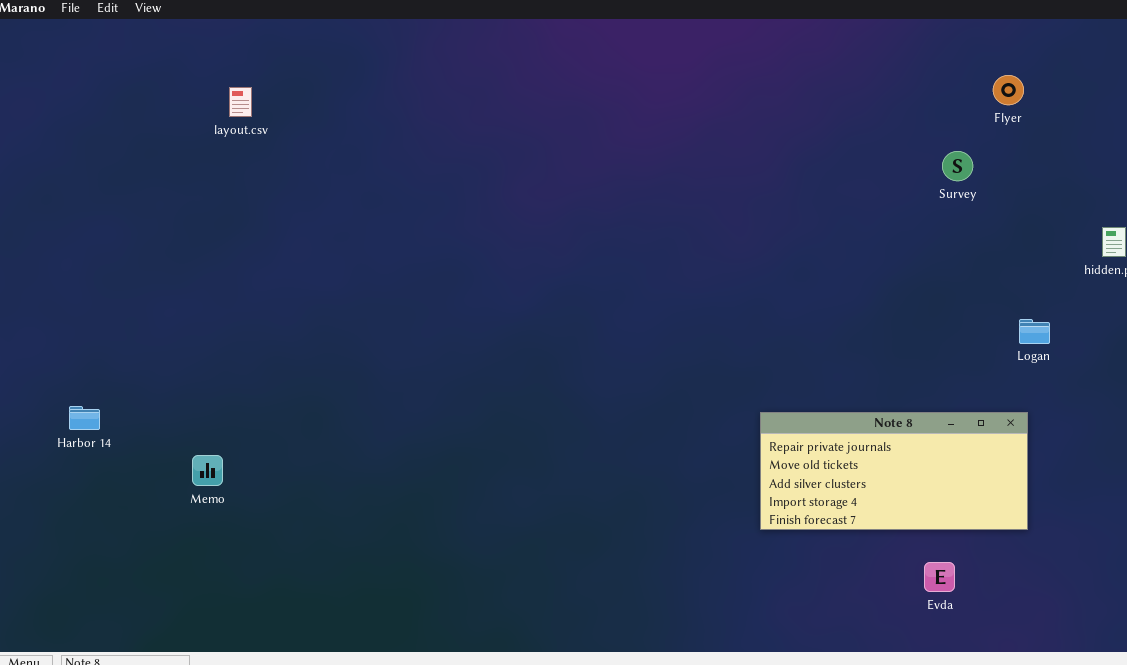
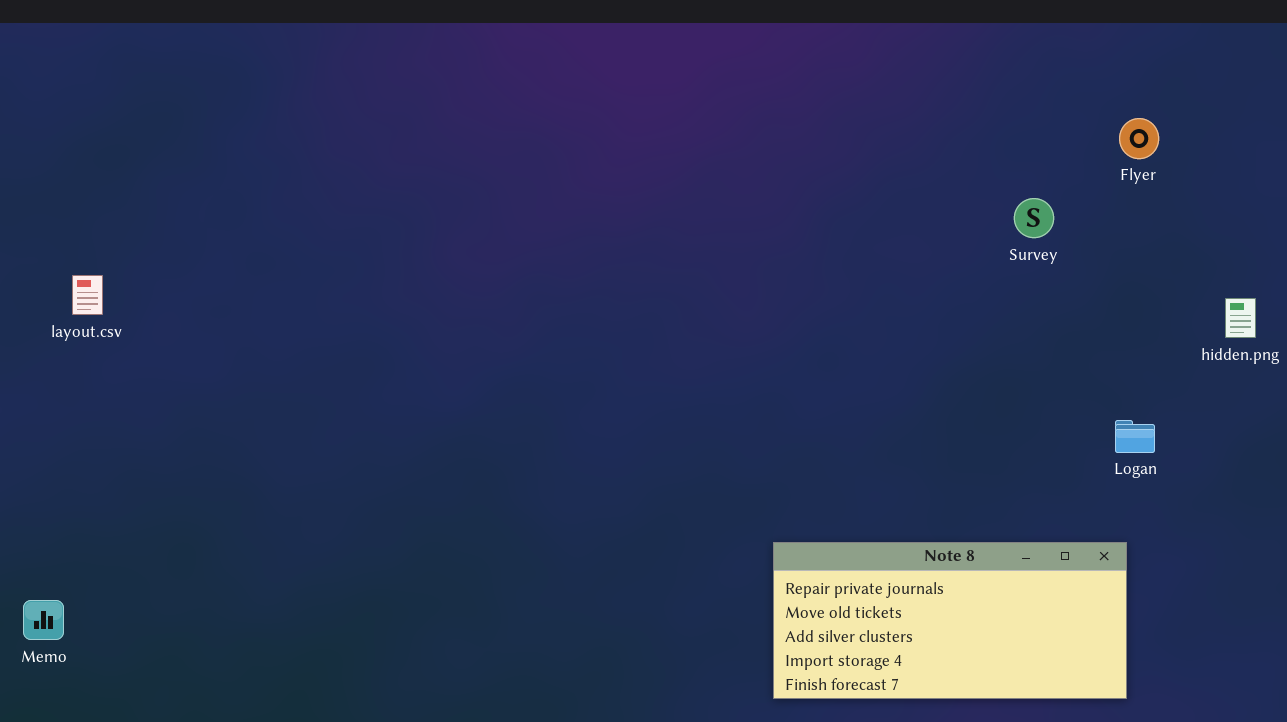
Flyer: [993,75,1024,105] -> [1119,118,1159,159], moved
layout.csv: [229,87,252,117] -> [72,275,103,315], moved

